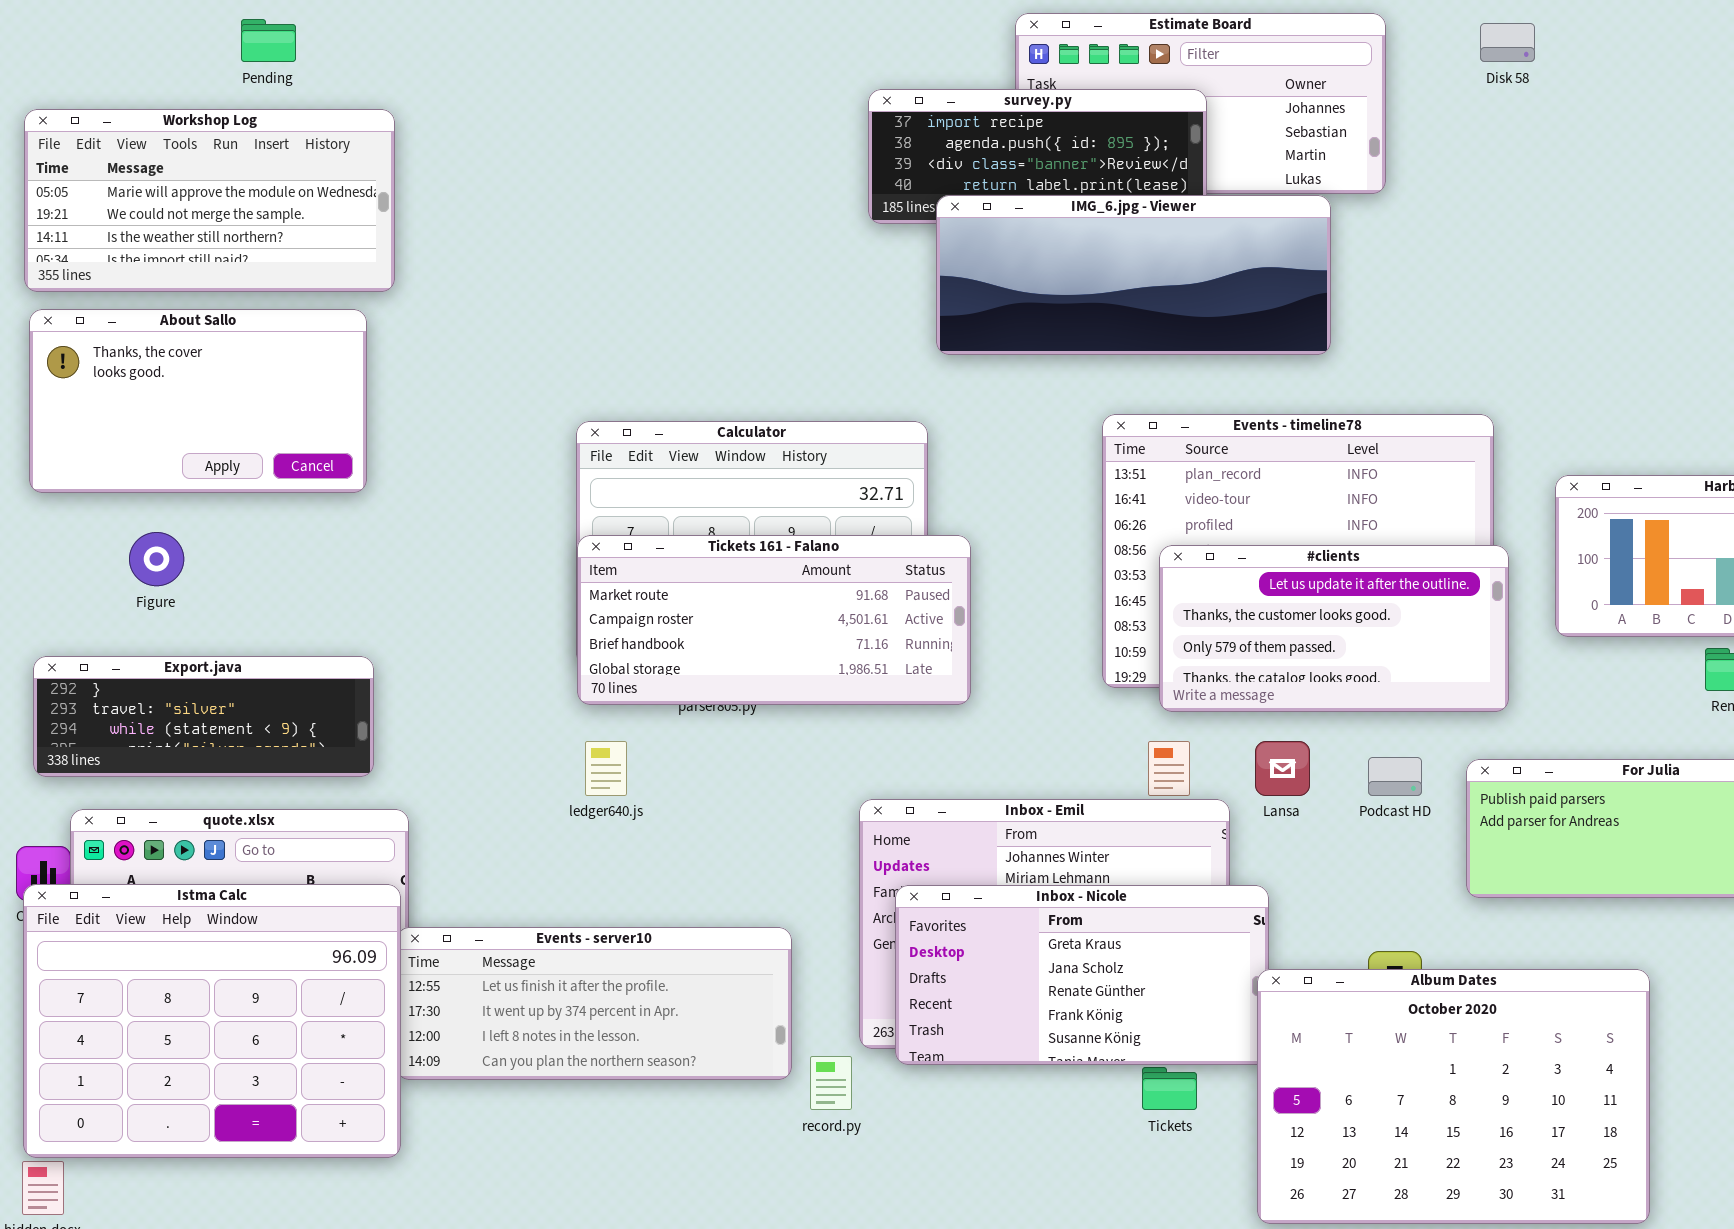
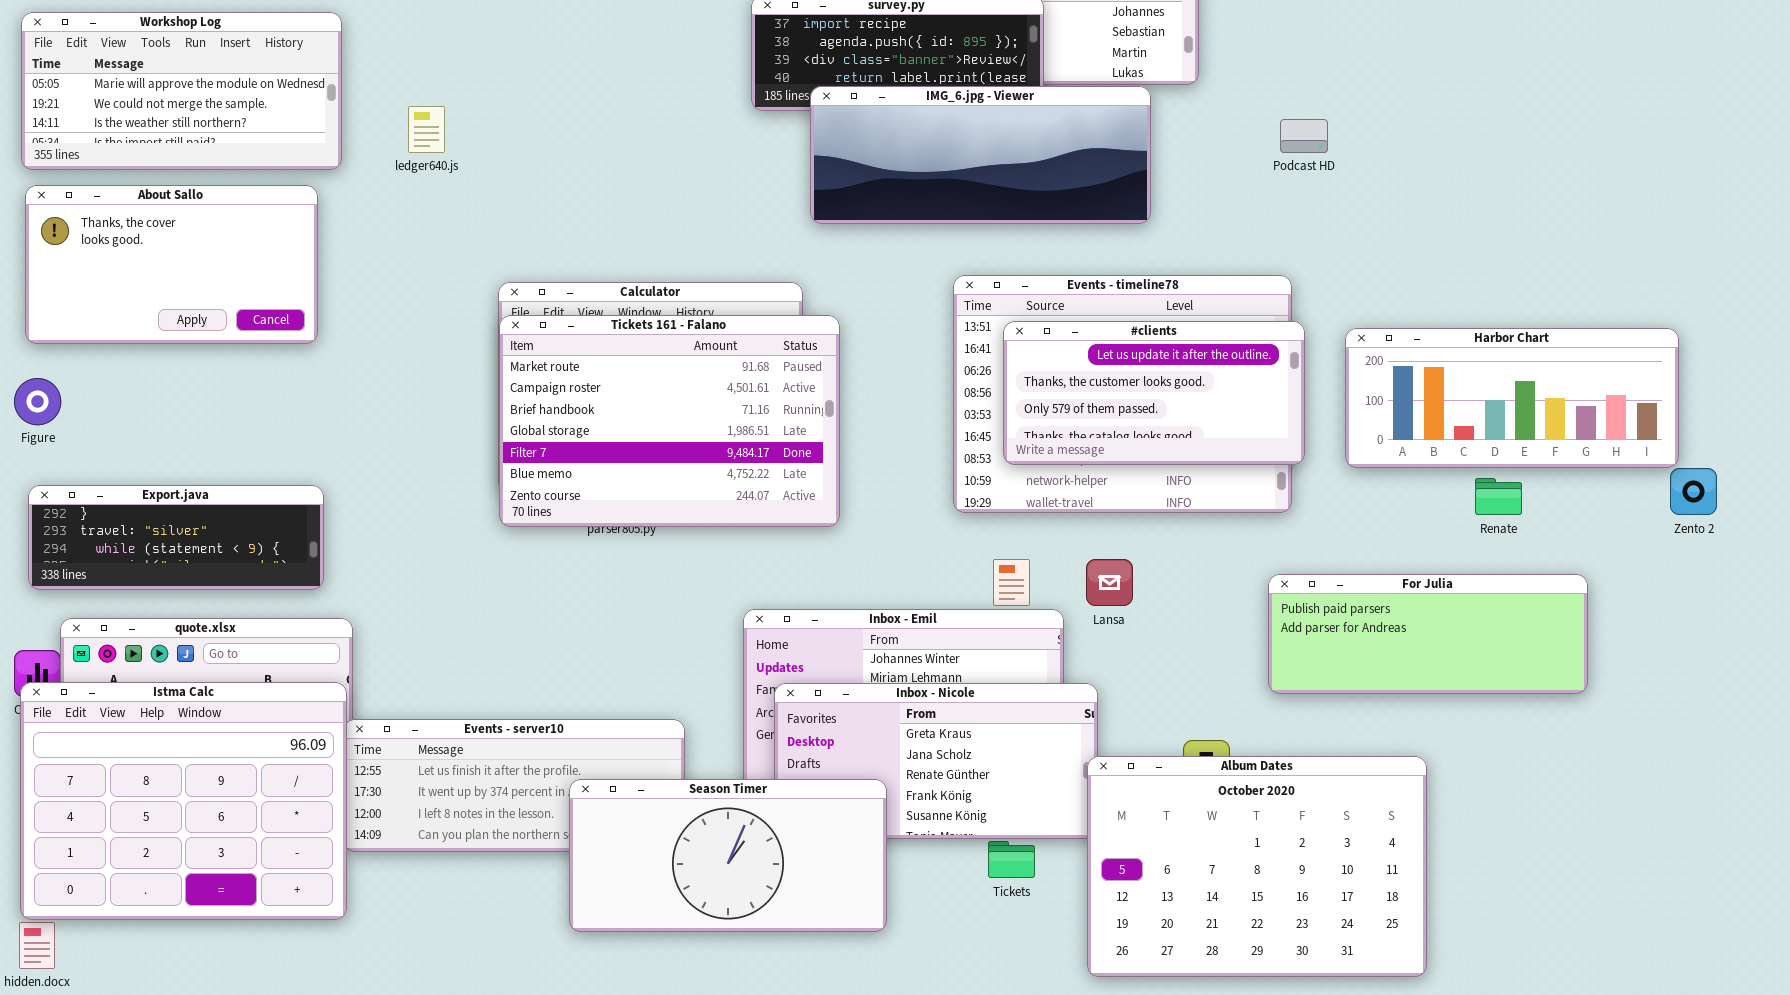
Figure: [129,532,184,586] -> [14,378,61,425], moved
Tickets 161 - Falano: [577,535,971,705] -> [499,315,840,527], resized
#clients: [1159,545,1509,712] -> [1003,321,1305,465], moved
ledger640.js: [585,741,627,796] -> [408,106,445,153], moved
Podcast HD: [1368,757,1422,796] -> [1280,119,1328,153], moved
Season Timer: none -> [569,779,887,932], opened

